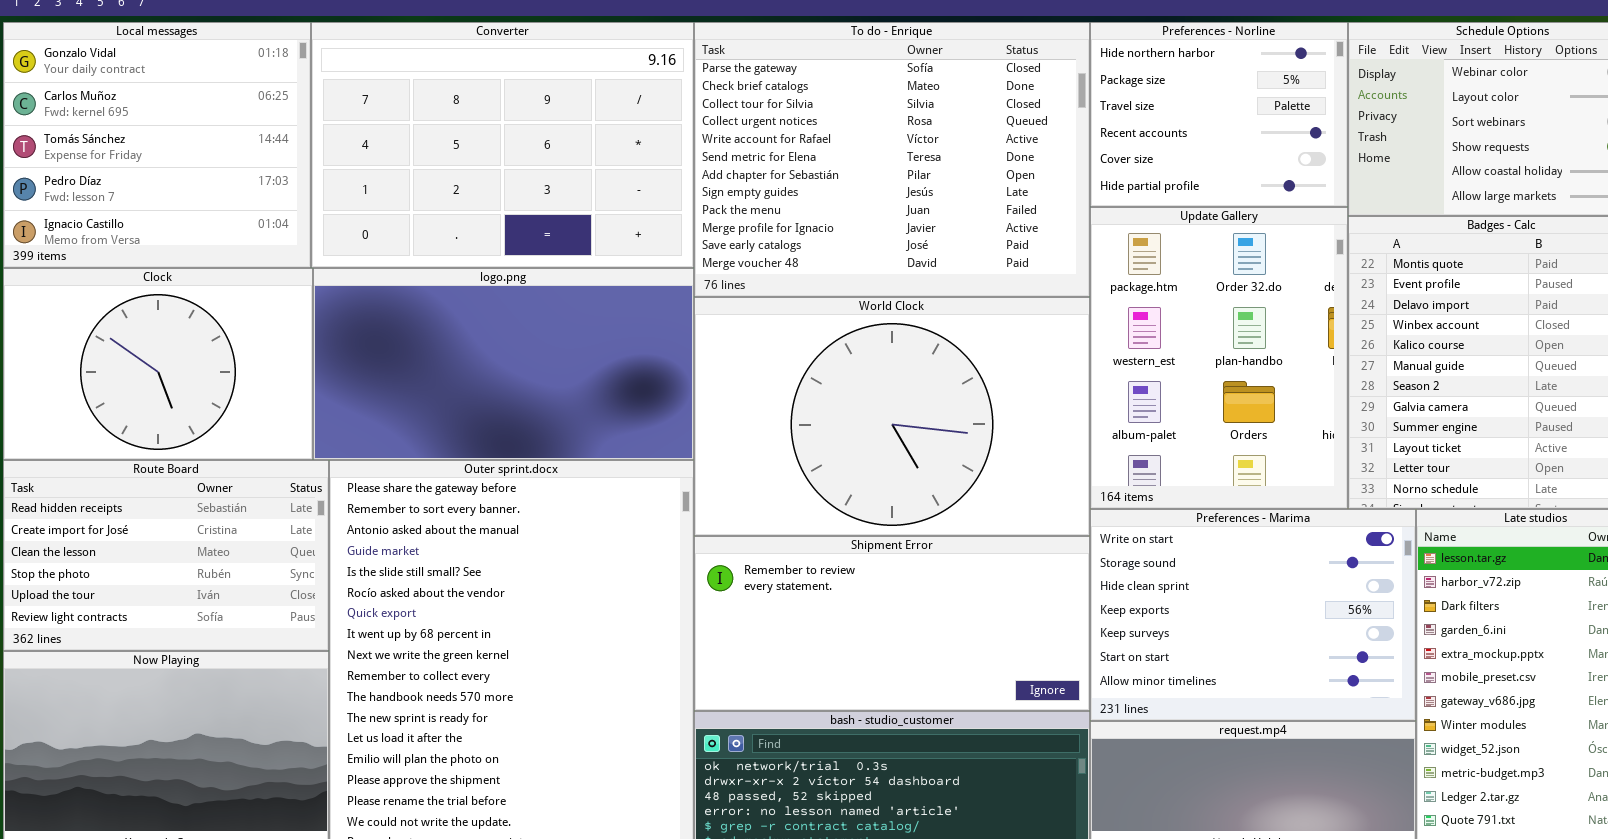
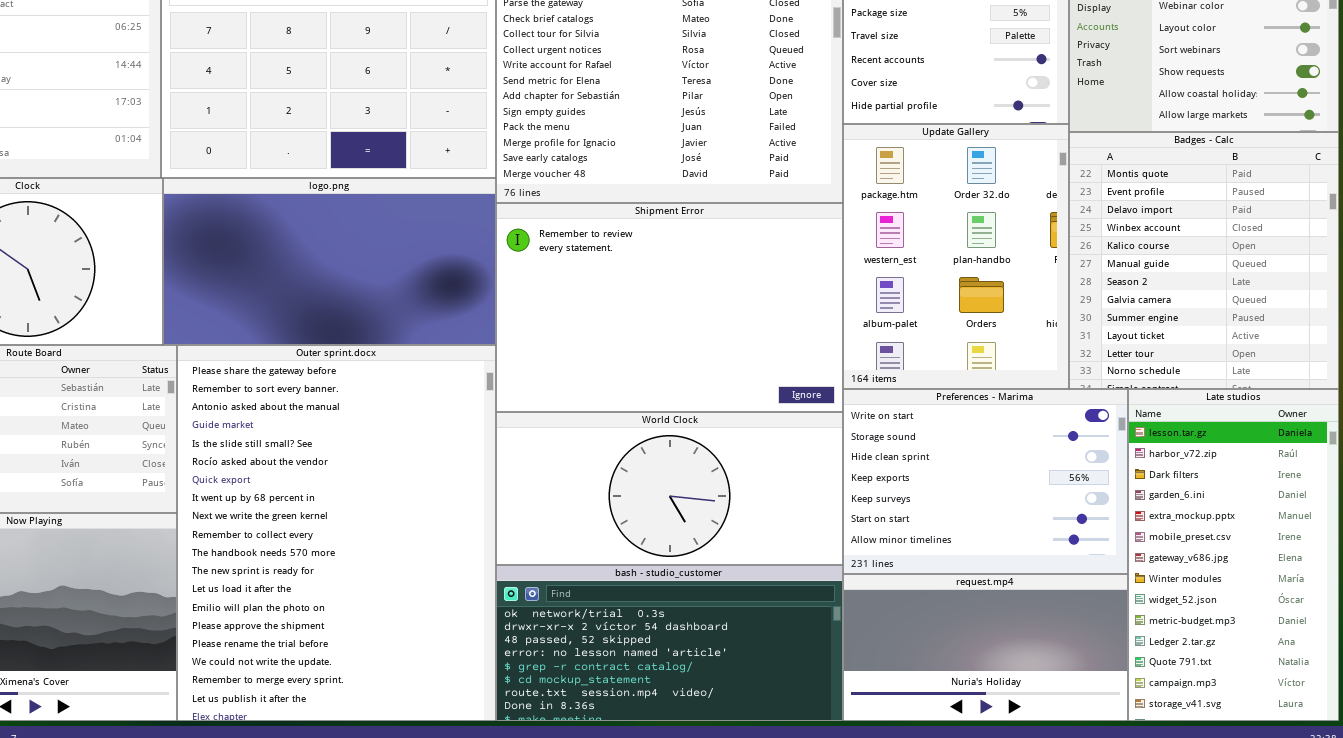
World Clock: [694,297,1090,536] -> [496,412,843,565], moved, resized
Shipment Error: [694,536,1090,711] -> [496,203,843,412], moved, resized

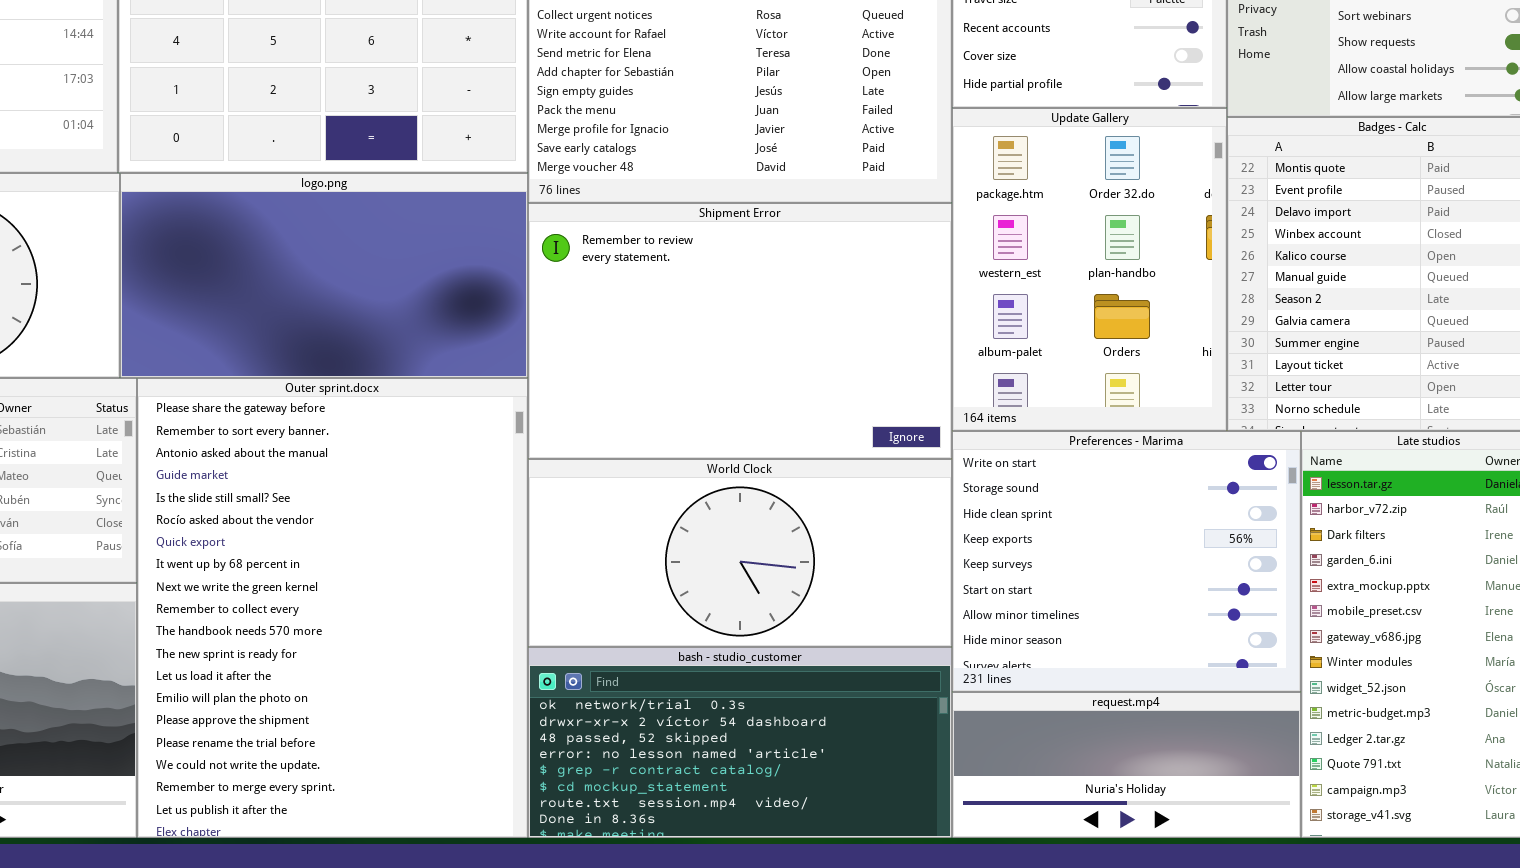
Preferences - Marima: [843,389,1128,574] -> [952,431,1301,692], resized
request.mp4: [843,574,1128,721] -> [952,692,1301,838], resized

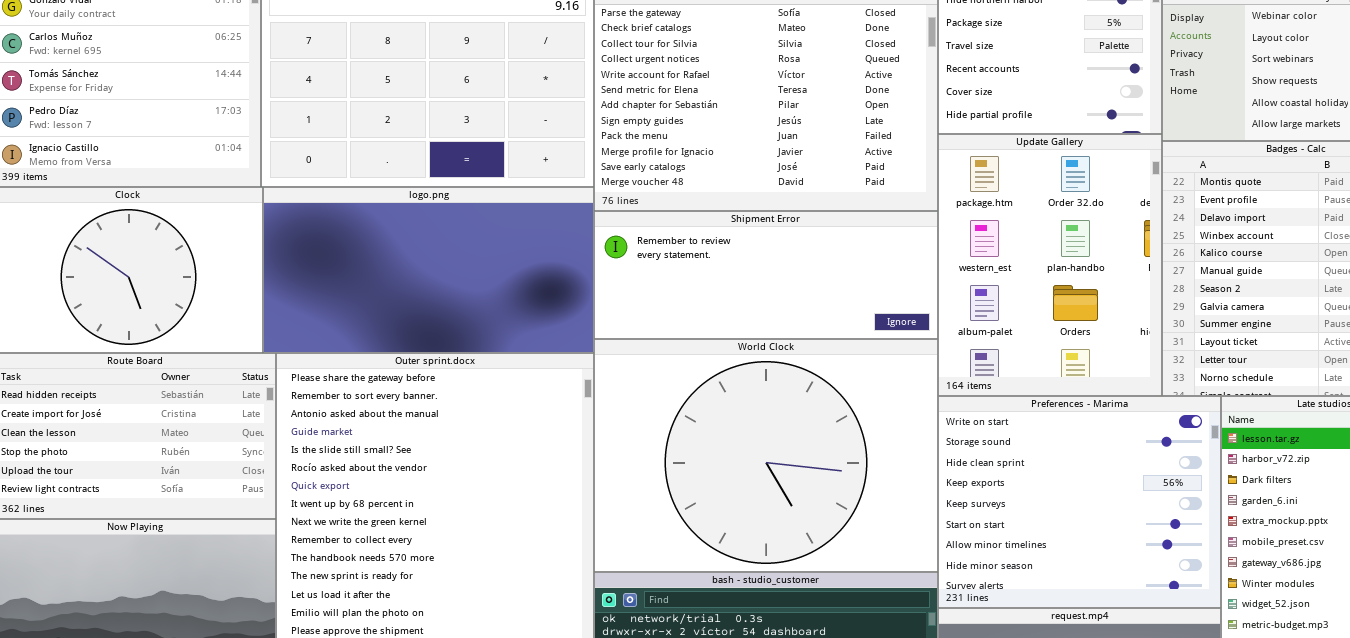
Shipment Error: [528,203,952,459] -> [594,211,938,339], resized
World Clock: [528,459,952,647] -> [594,339,938,572], resized

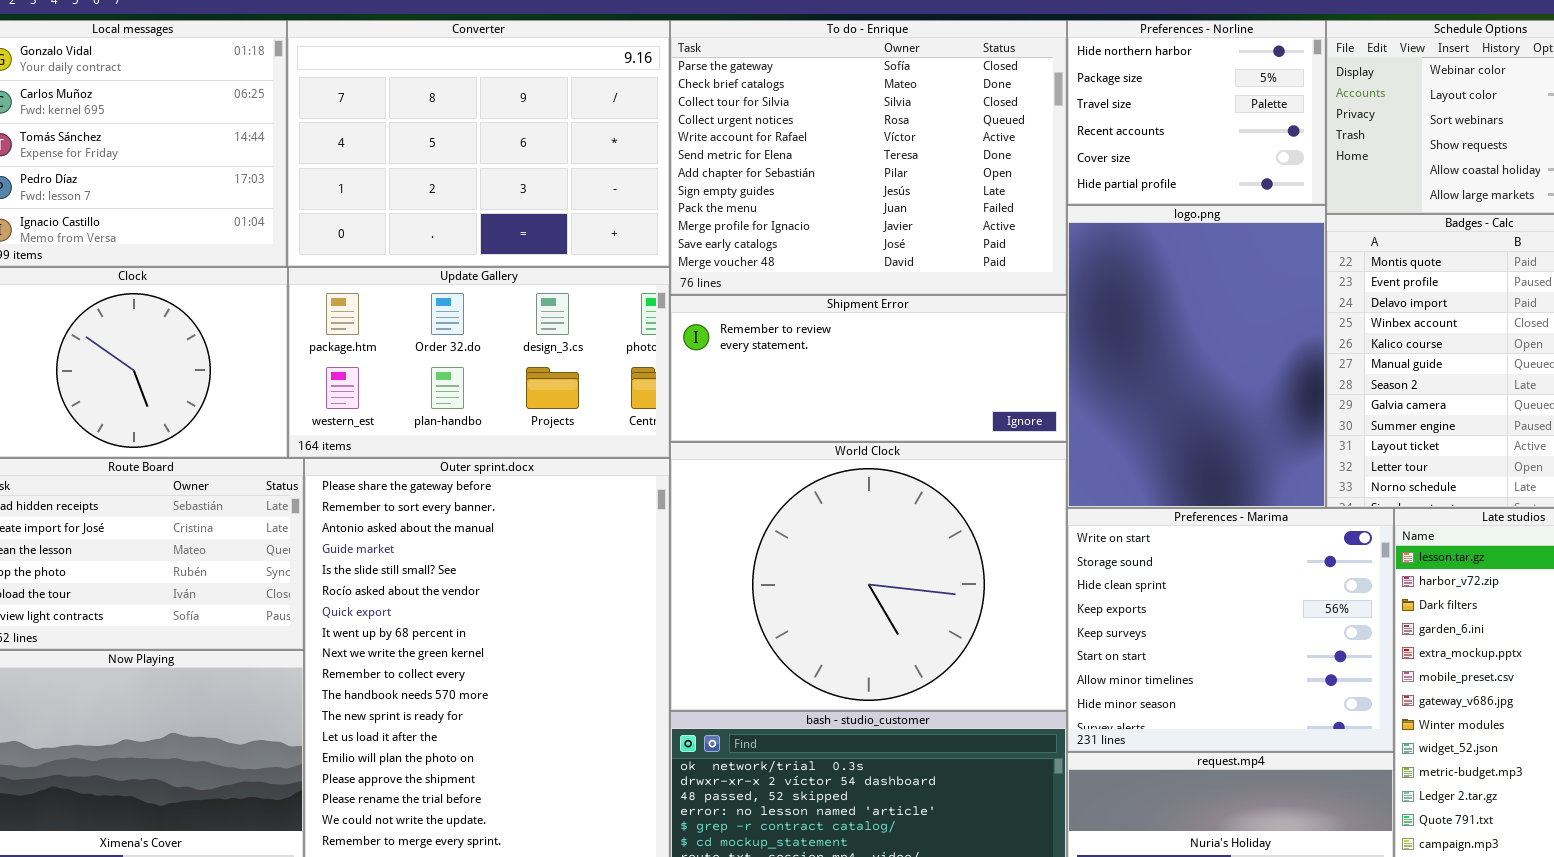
Update Gallery: [938,134,1162,396] -> [288,267,670,458], moved, resized
logo.png: [263,187,594,353] -> [1067,205,1326,508], moved, resized

